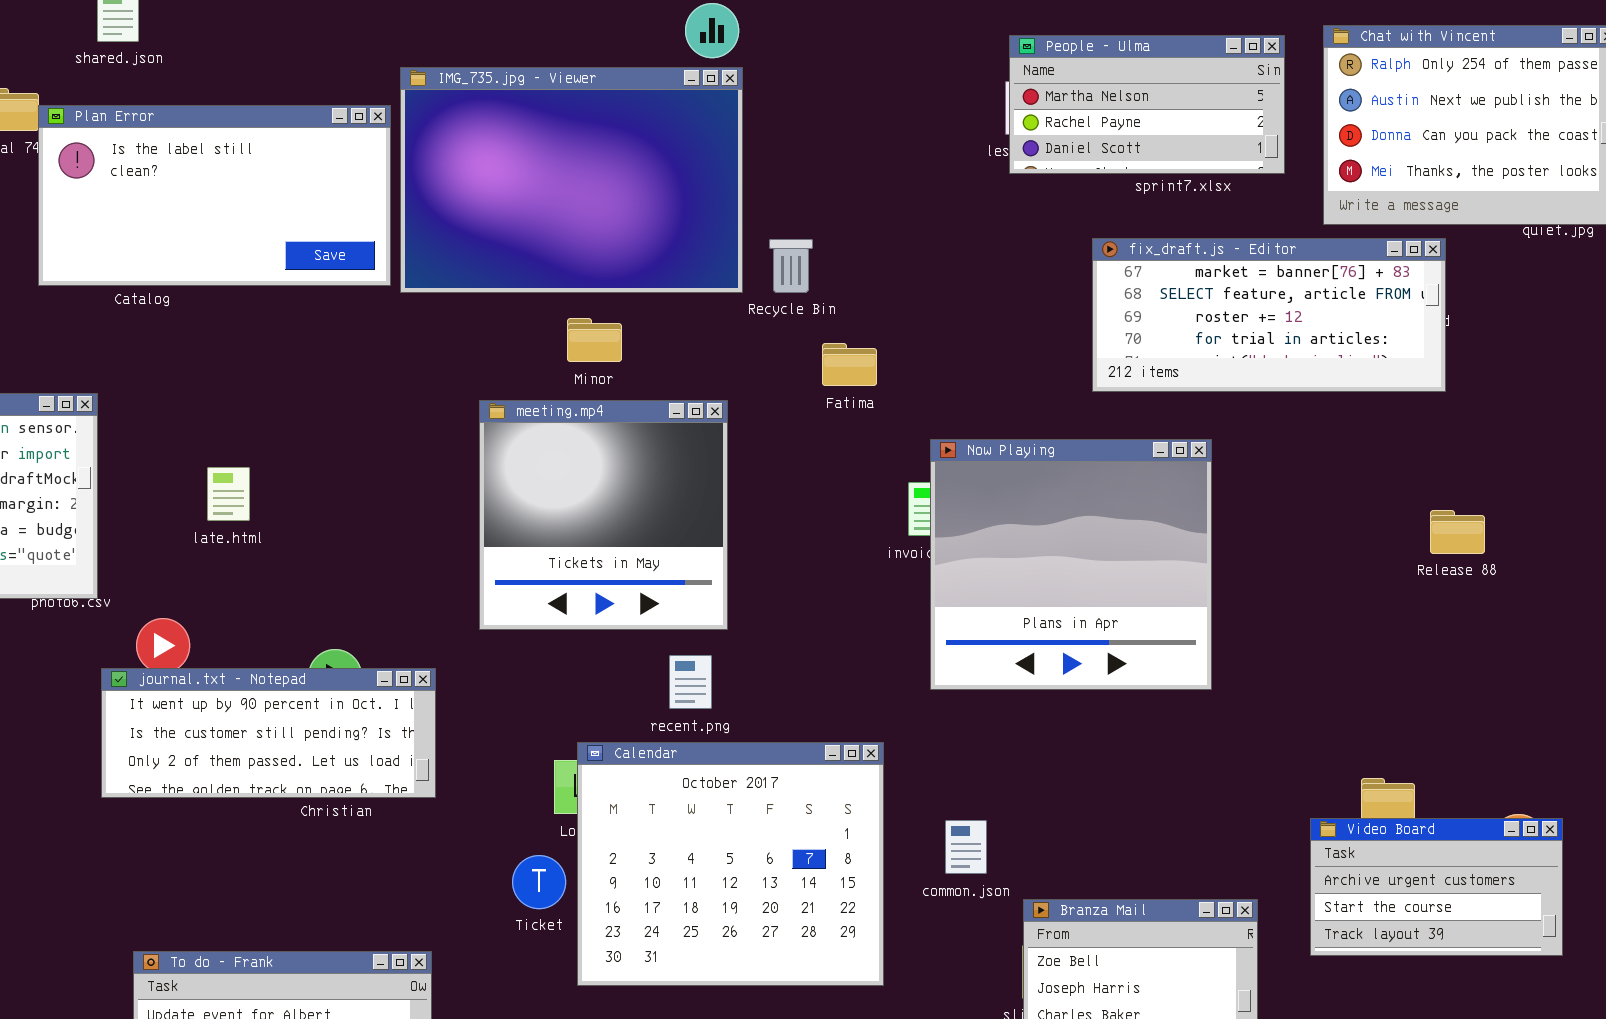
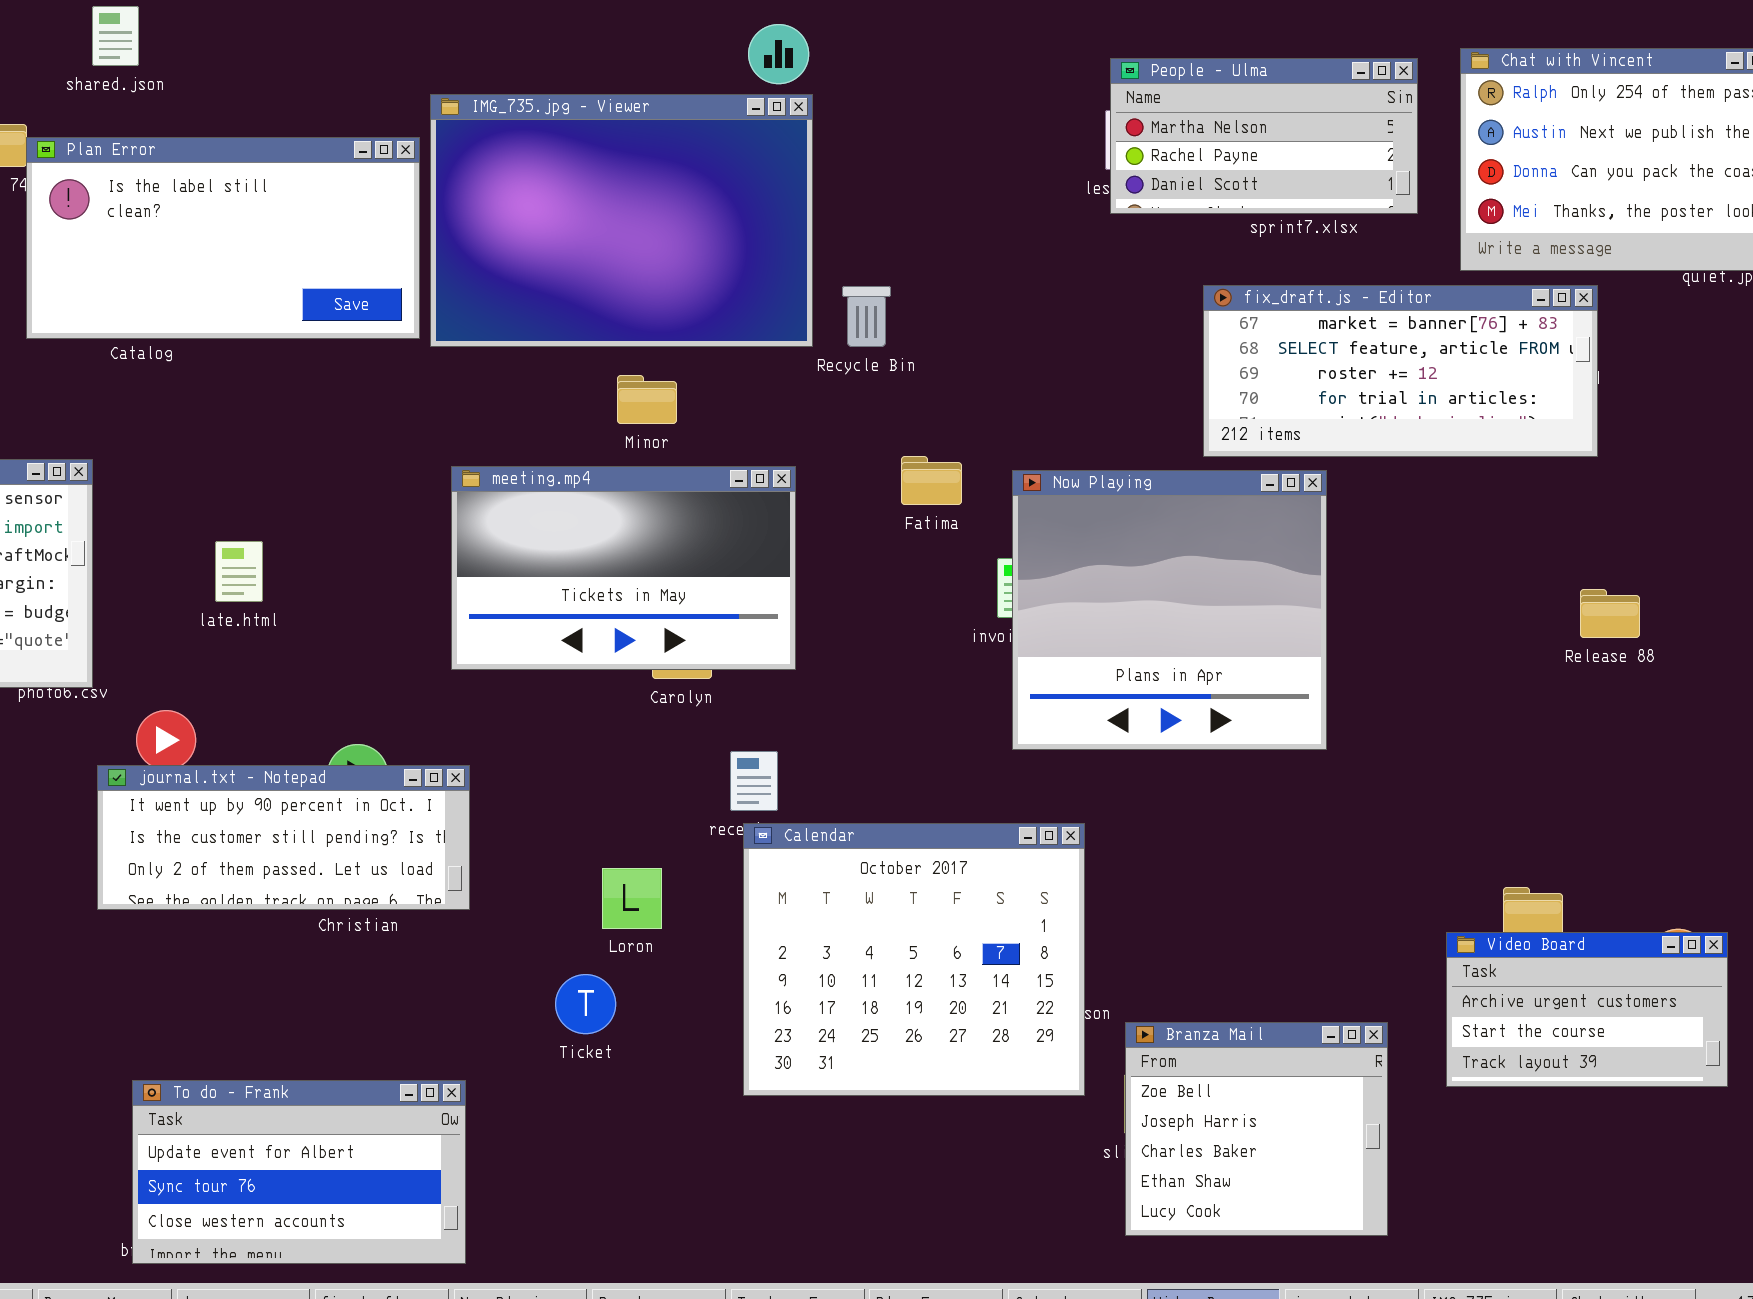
Fatima: [822,343,877,386] -> [901,456,962,505], moved
meeting.mp4: [479,400,728,630] -> [451,466,796,670], resized
Now Playing: [930,439,1212,690] -> [1012,470,1327,750], moved
Calendar: [577,742,884,986] -> [743,823,1085,1096], moved

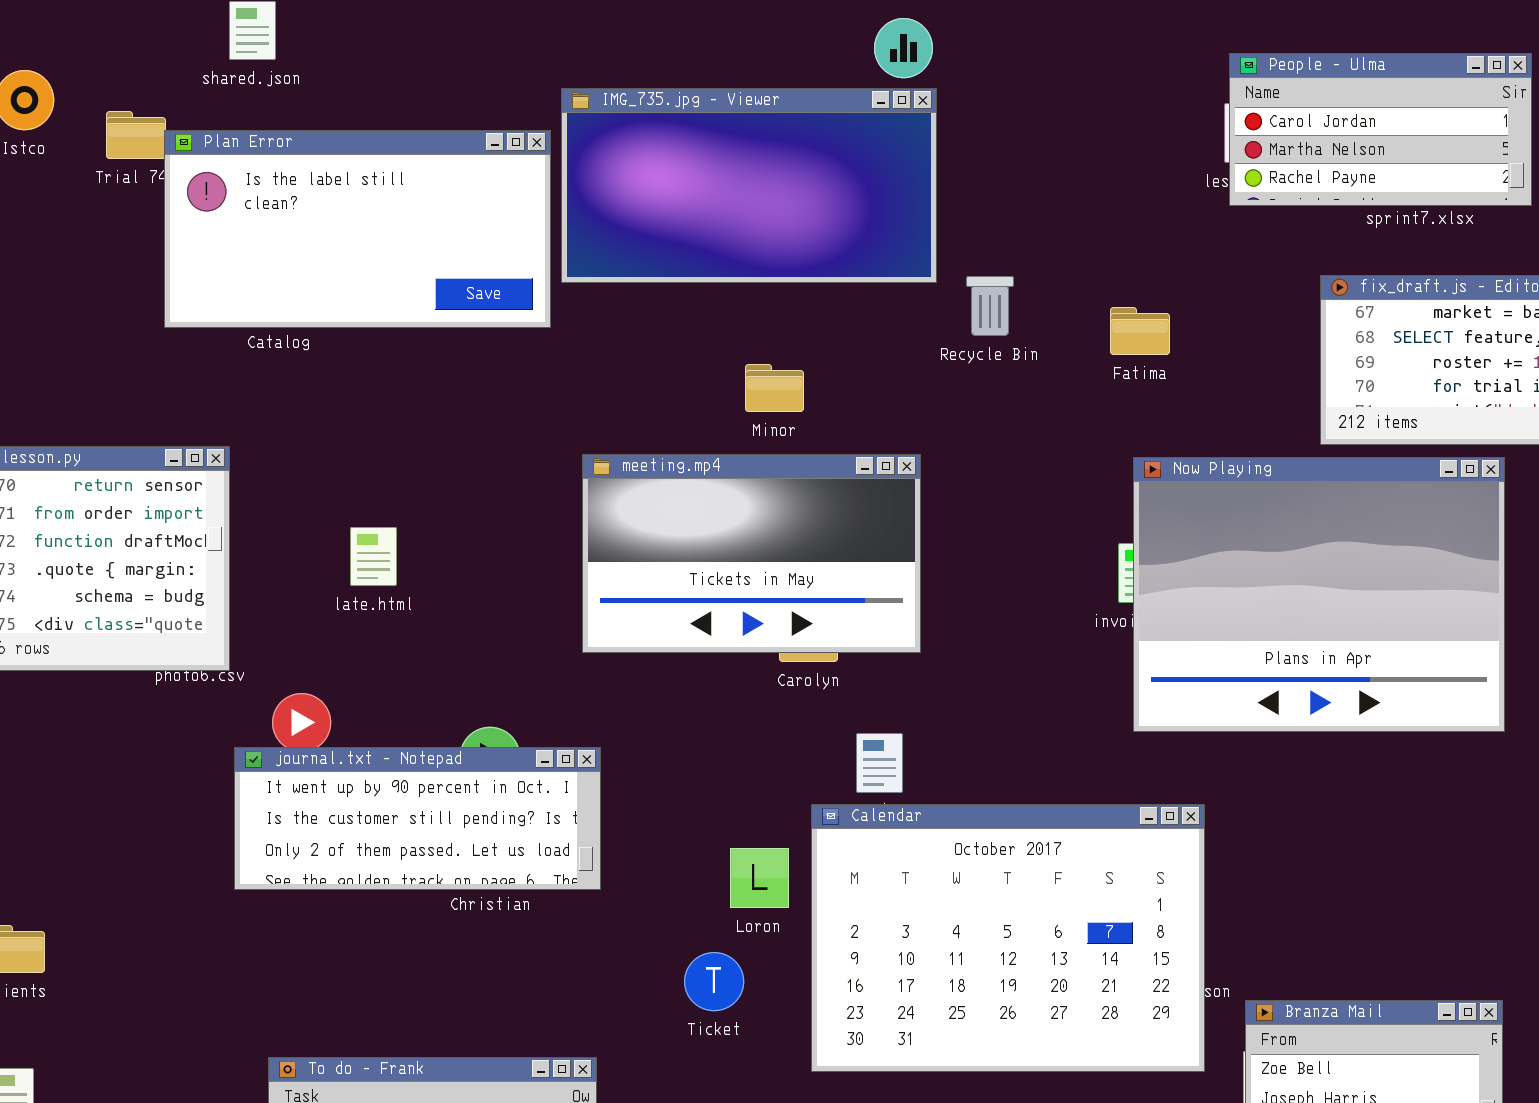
People - Ulma: [1110,58,1418,214] -> [1229,53,1532,206], scrolled up 1 row
IMG_735.jpg - Viewer: [430,94,813,347] -> [561,88,937,283], resized
Fatima: [901,456,962,505] -> [1110,307,1170,355], moved
Now Playing: [1012,470,1327,750] -> [1133,457,1505,732], resized
Calendar: [743,823,1085,1096] -> [811,804,1205,1072], resized

